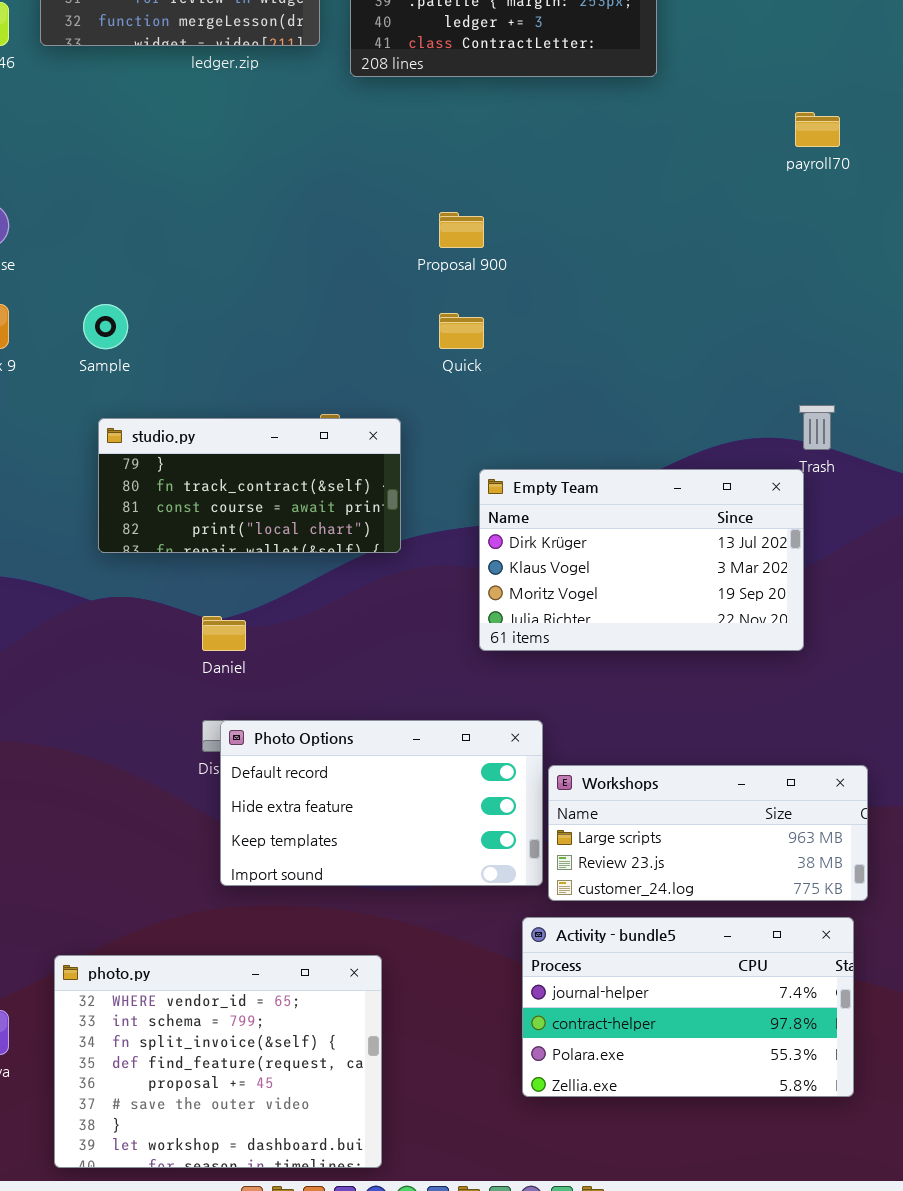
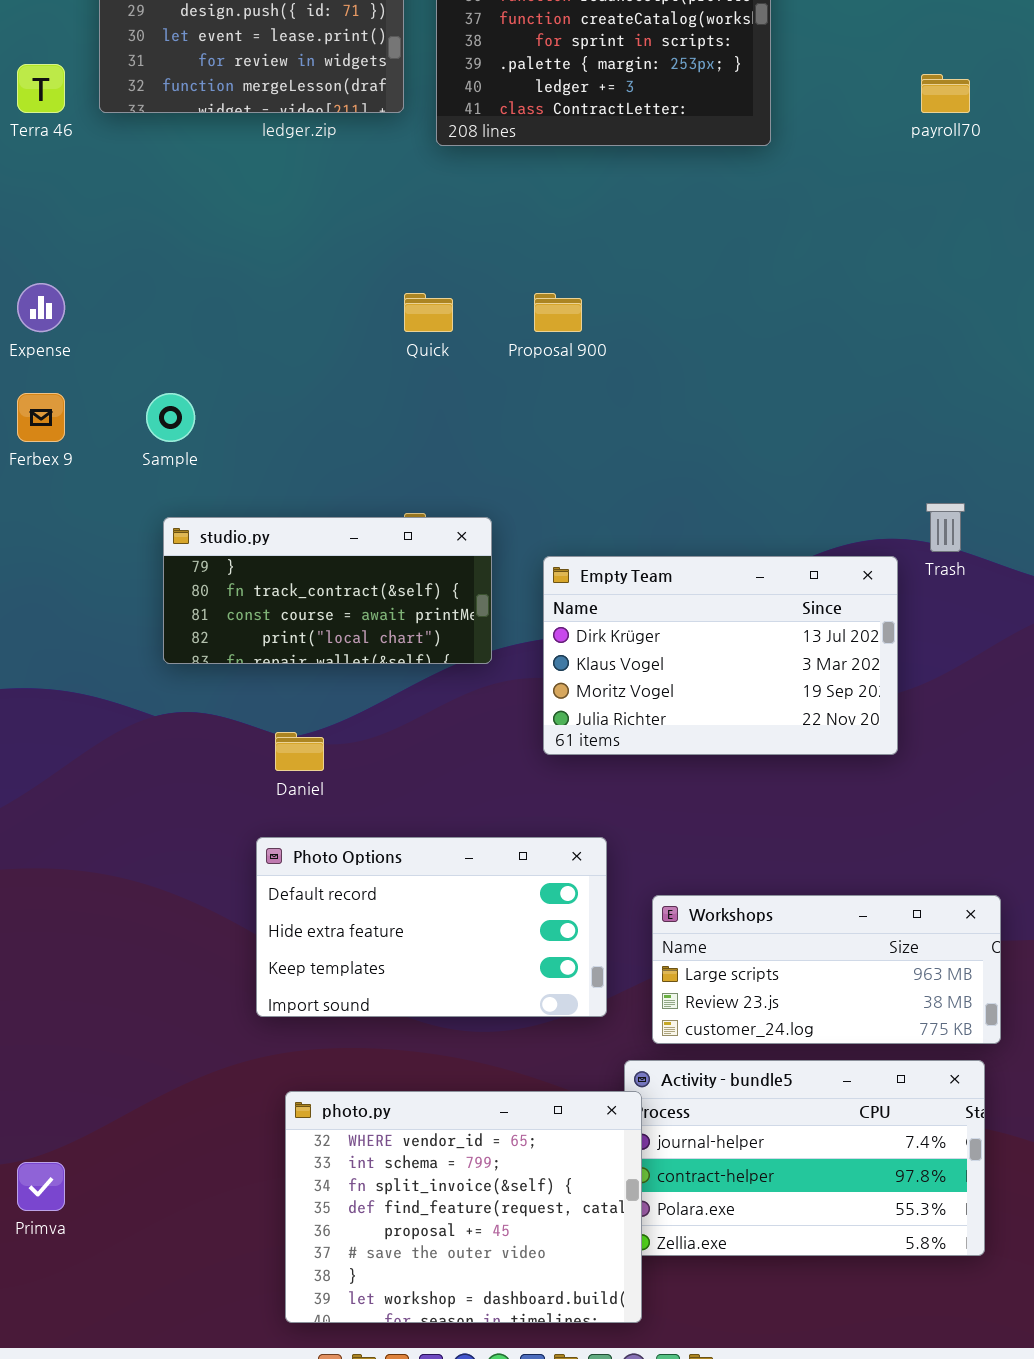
payroll70: [795,112,840,147] -> [921,74,970,113], moved
Quick: [439,313,484,349] -> [404,293,453,332], moved
Empty Team: [479,469,804,651] -> [543,556,898,755], moved
Photo Options: [220,720,543,886] -> [256,837,607,1017], moved
photo.py: [54,955,382,1168] -> [285,1091,642,1323], moved

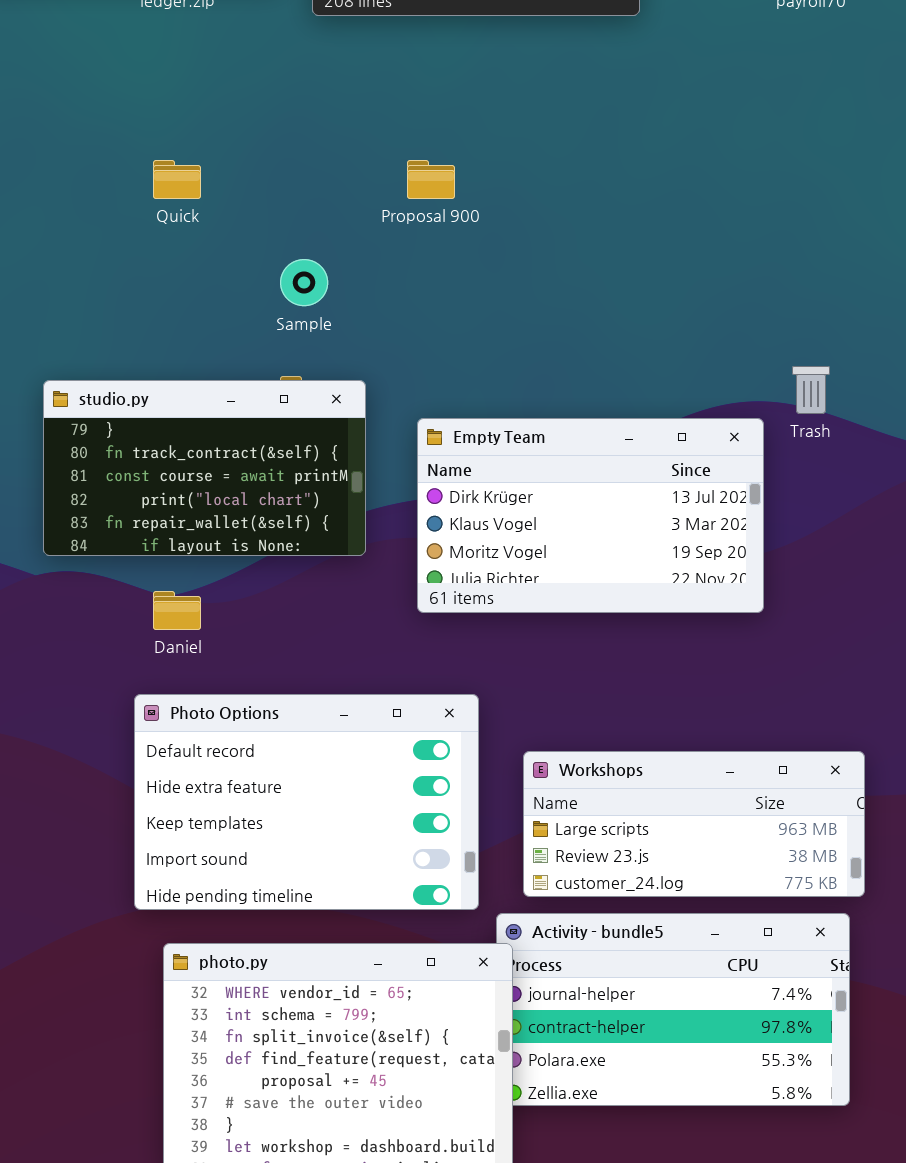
Quick: [404,293,453,332] -> [153,160,201,199], moved
Sample: [146,393,195,442] -> [280,259,328,306], moved
studio.py: [163,517,492,664] -> [43,380,366,556], resized
Photo Options: [256,837,607,1017] -> [134,694,479,910], resized

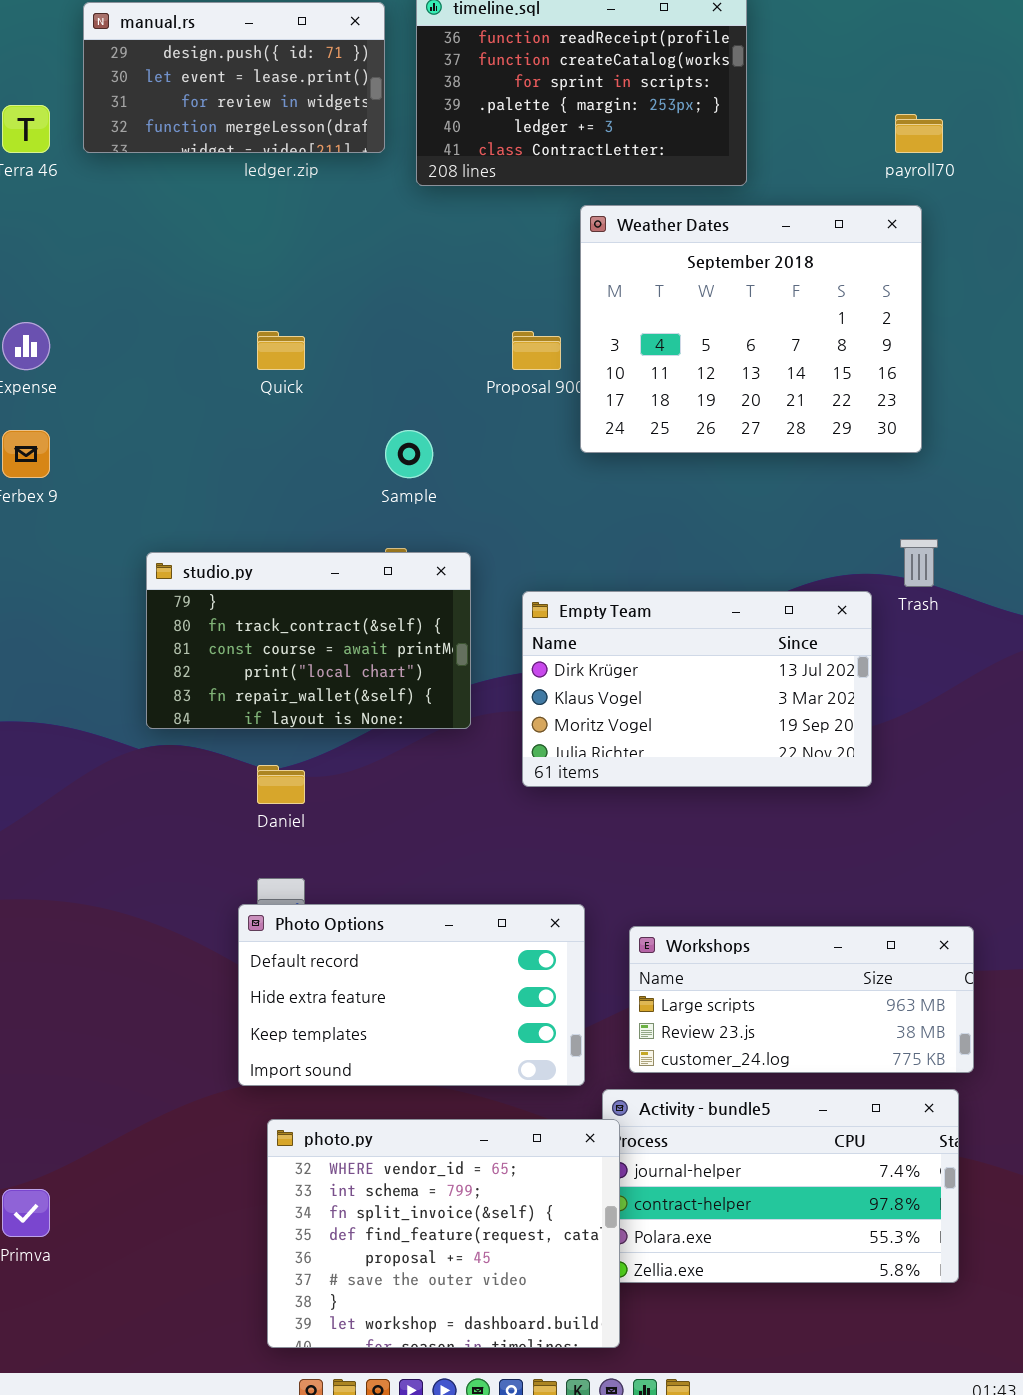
Weather Dates: none -> [580,205,922,453], opened
Photo Options: [134,694,479,910] -> [238,904,585,1086], resized

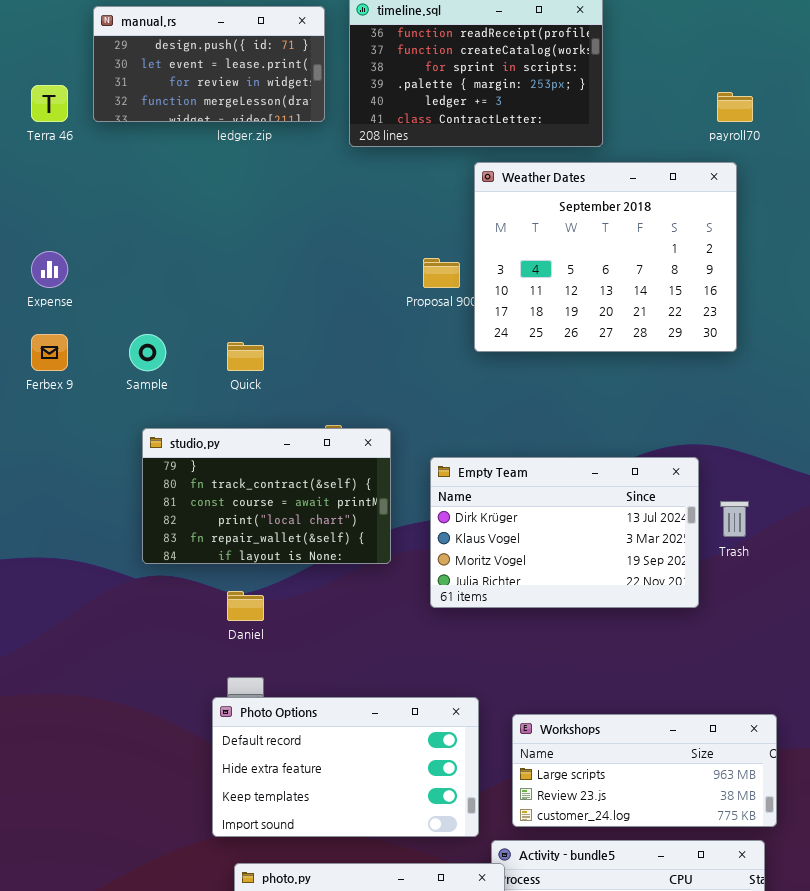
Quick: [257,331,305,370] -> [227,342,264,371], moved
Sample: [385,430,433,478] -> [129,334,166,371], moved
Trash: [900,539,938,587] -> [720,501,749,537], moved

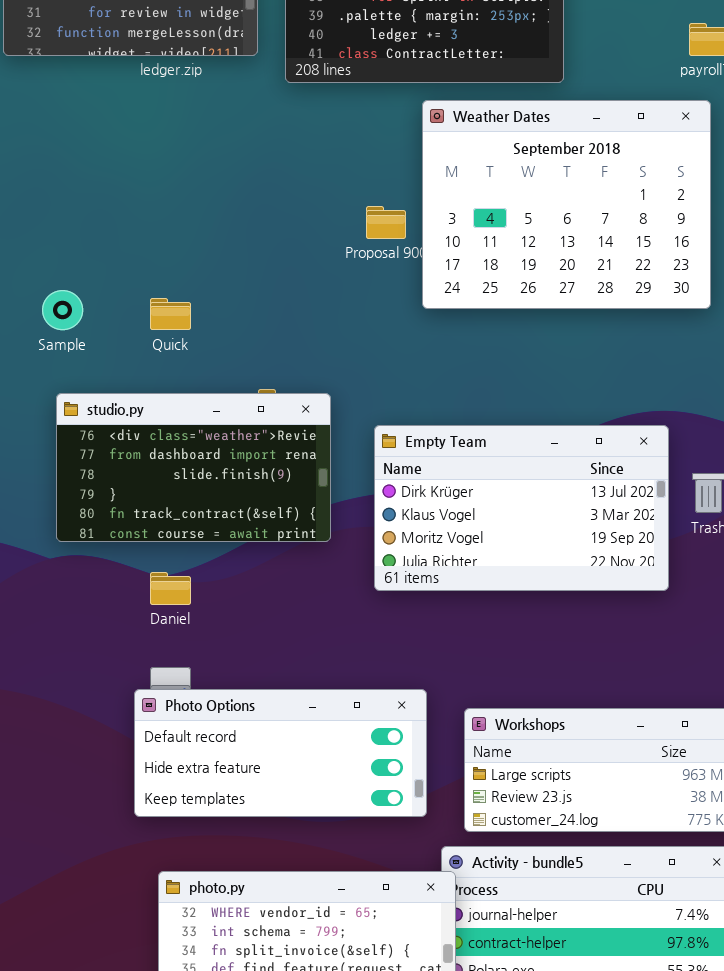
studio.py: [142,428,391,564] -> [56,393,331,542], scrolled up 3 rows
Photo Options: [212,697,479,837] -> [134,689,427,817], resized

